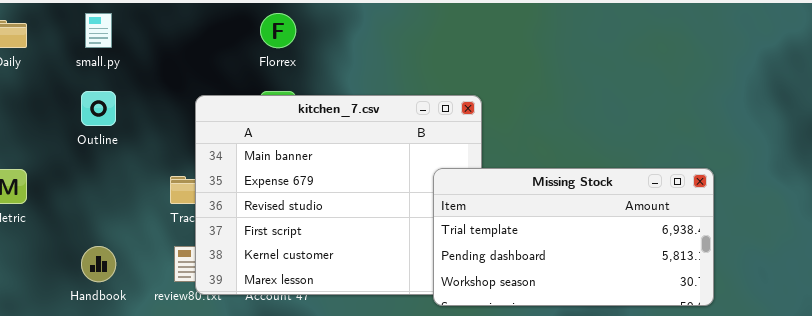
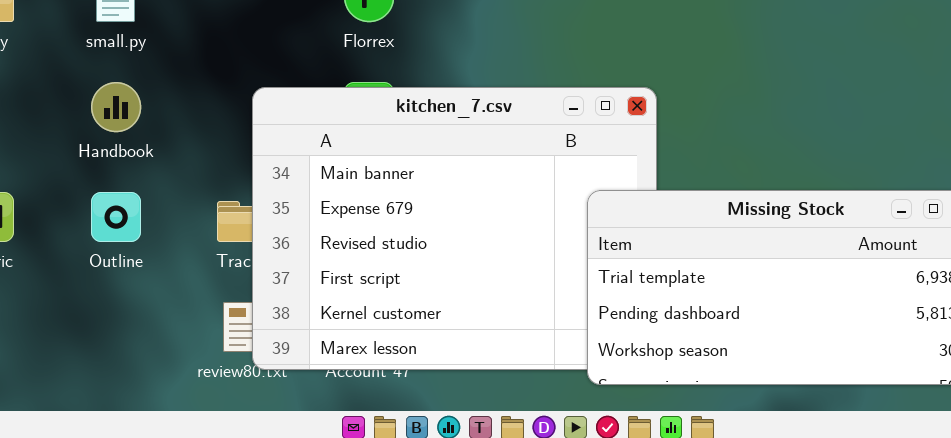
Outline: [81,91,116,126] -> [91,192,141,242], moved
Handbook: [81,246,116,282] -> [91,82,141,132], moved

